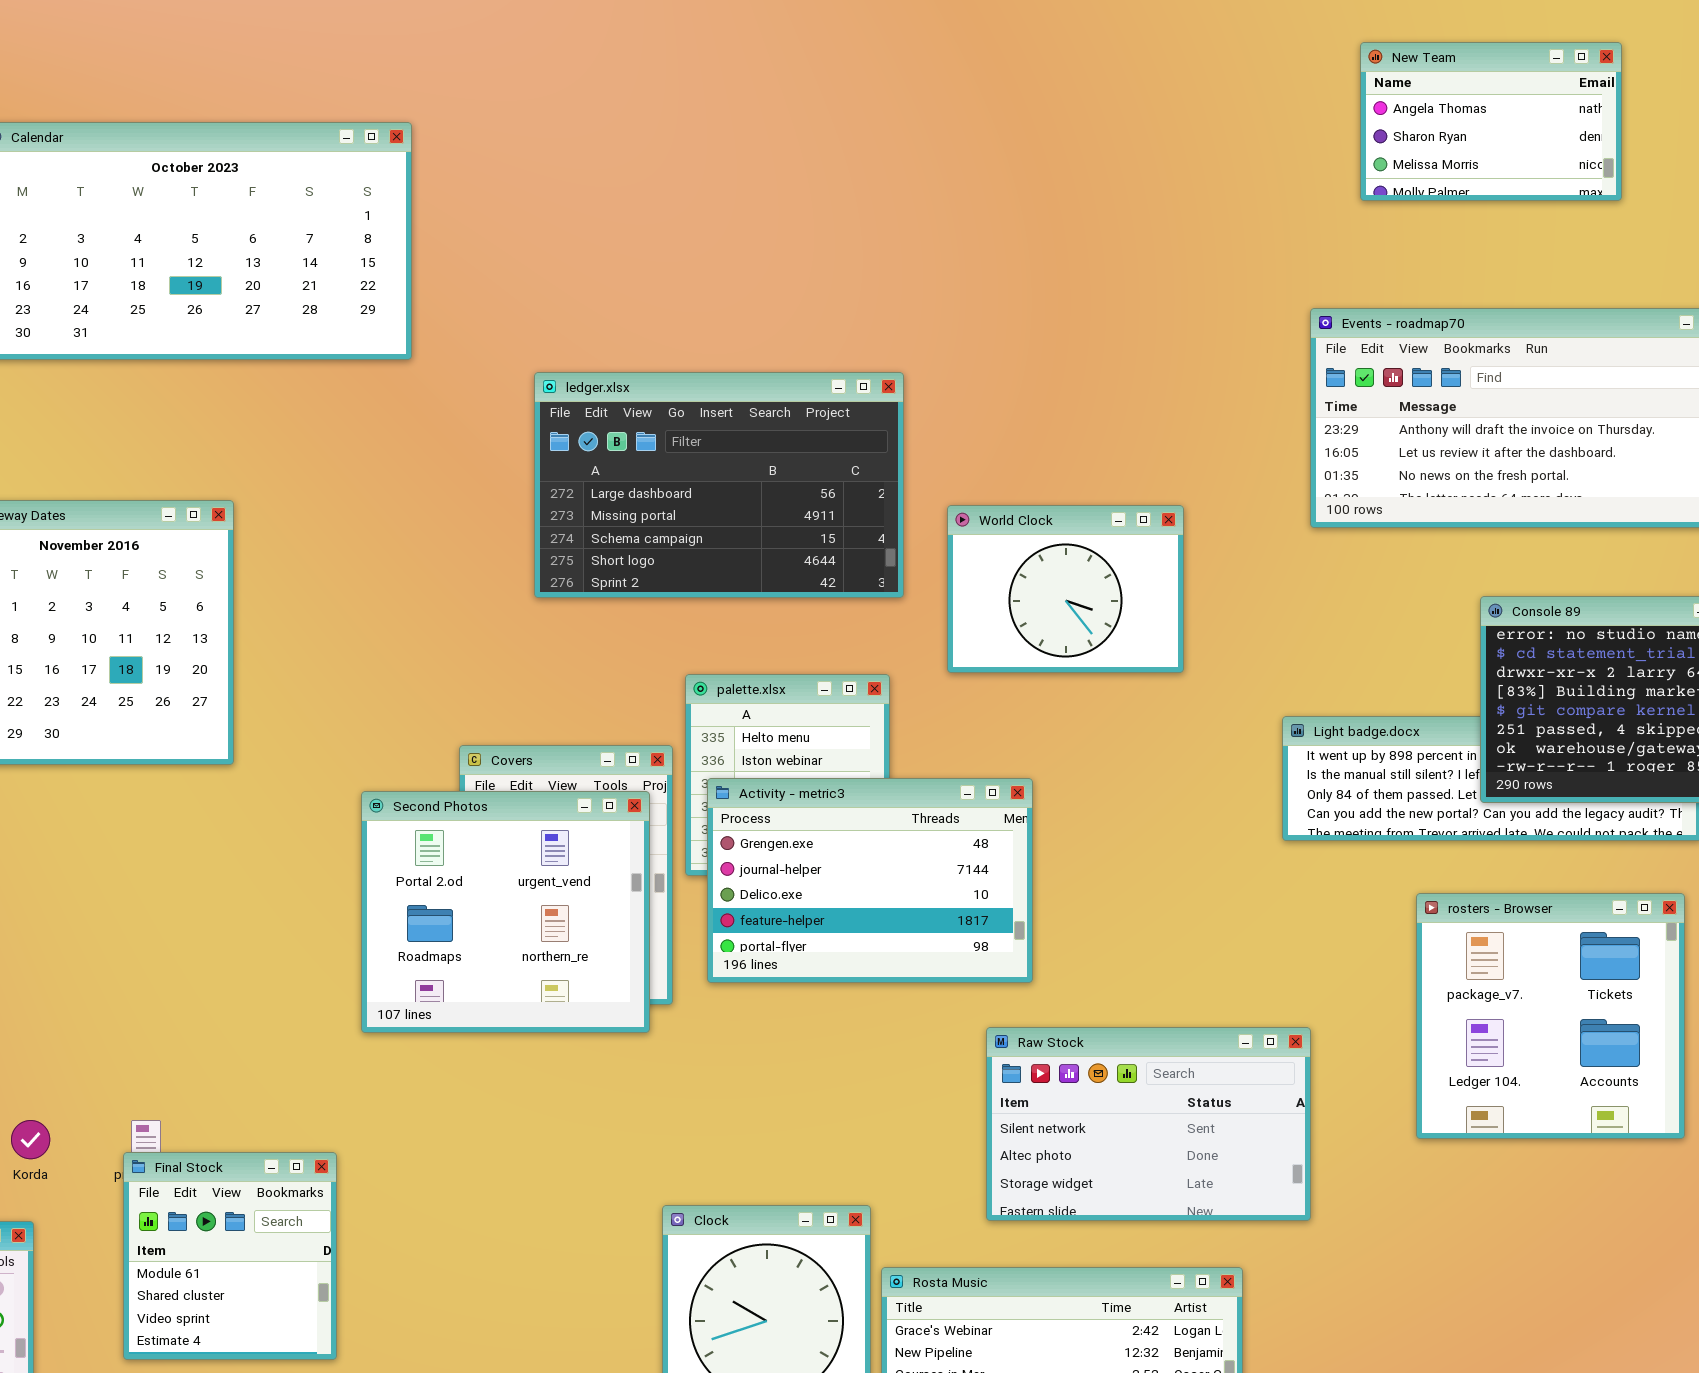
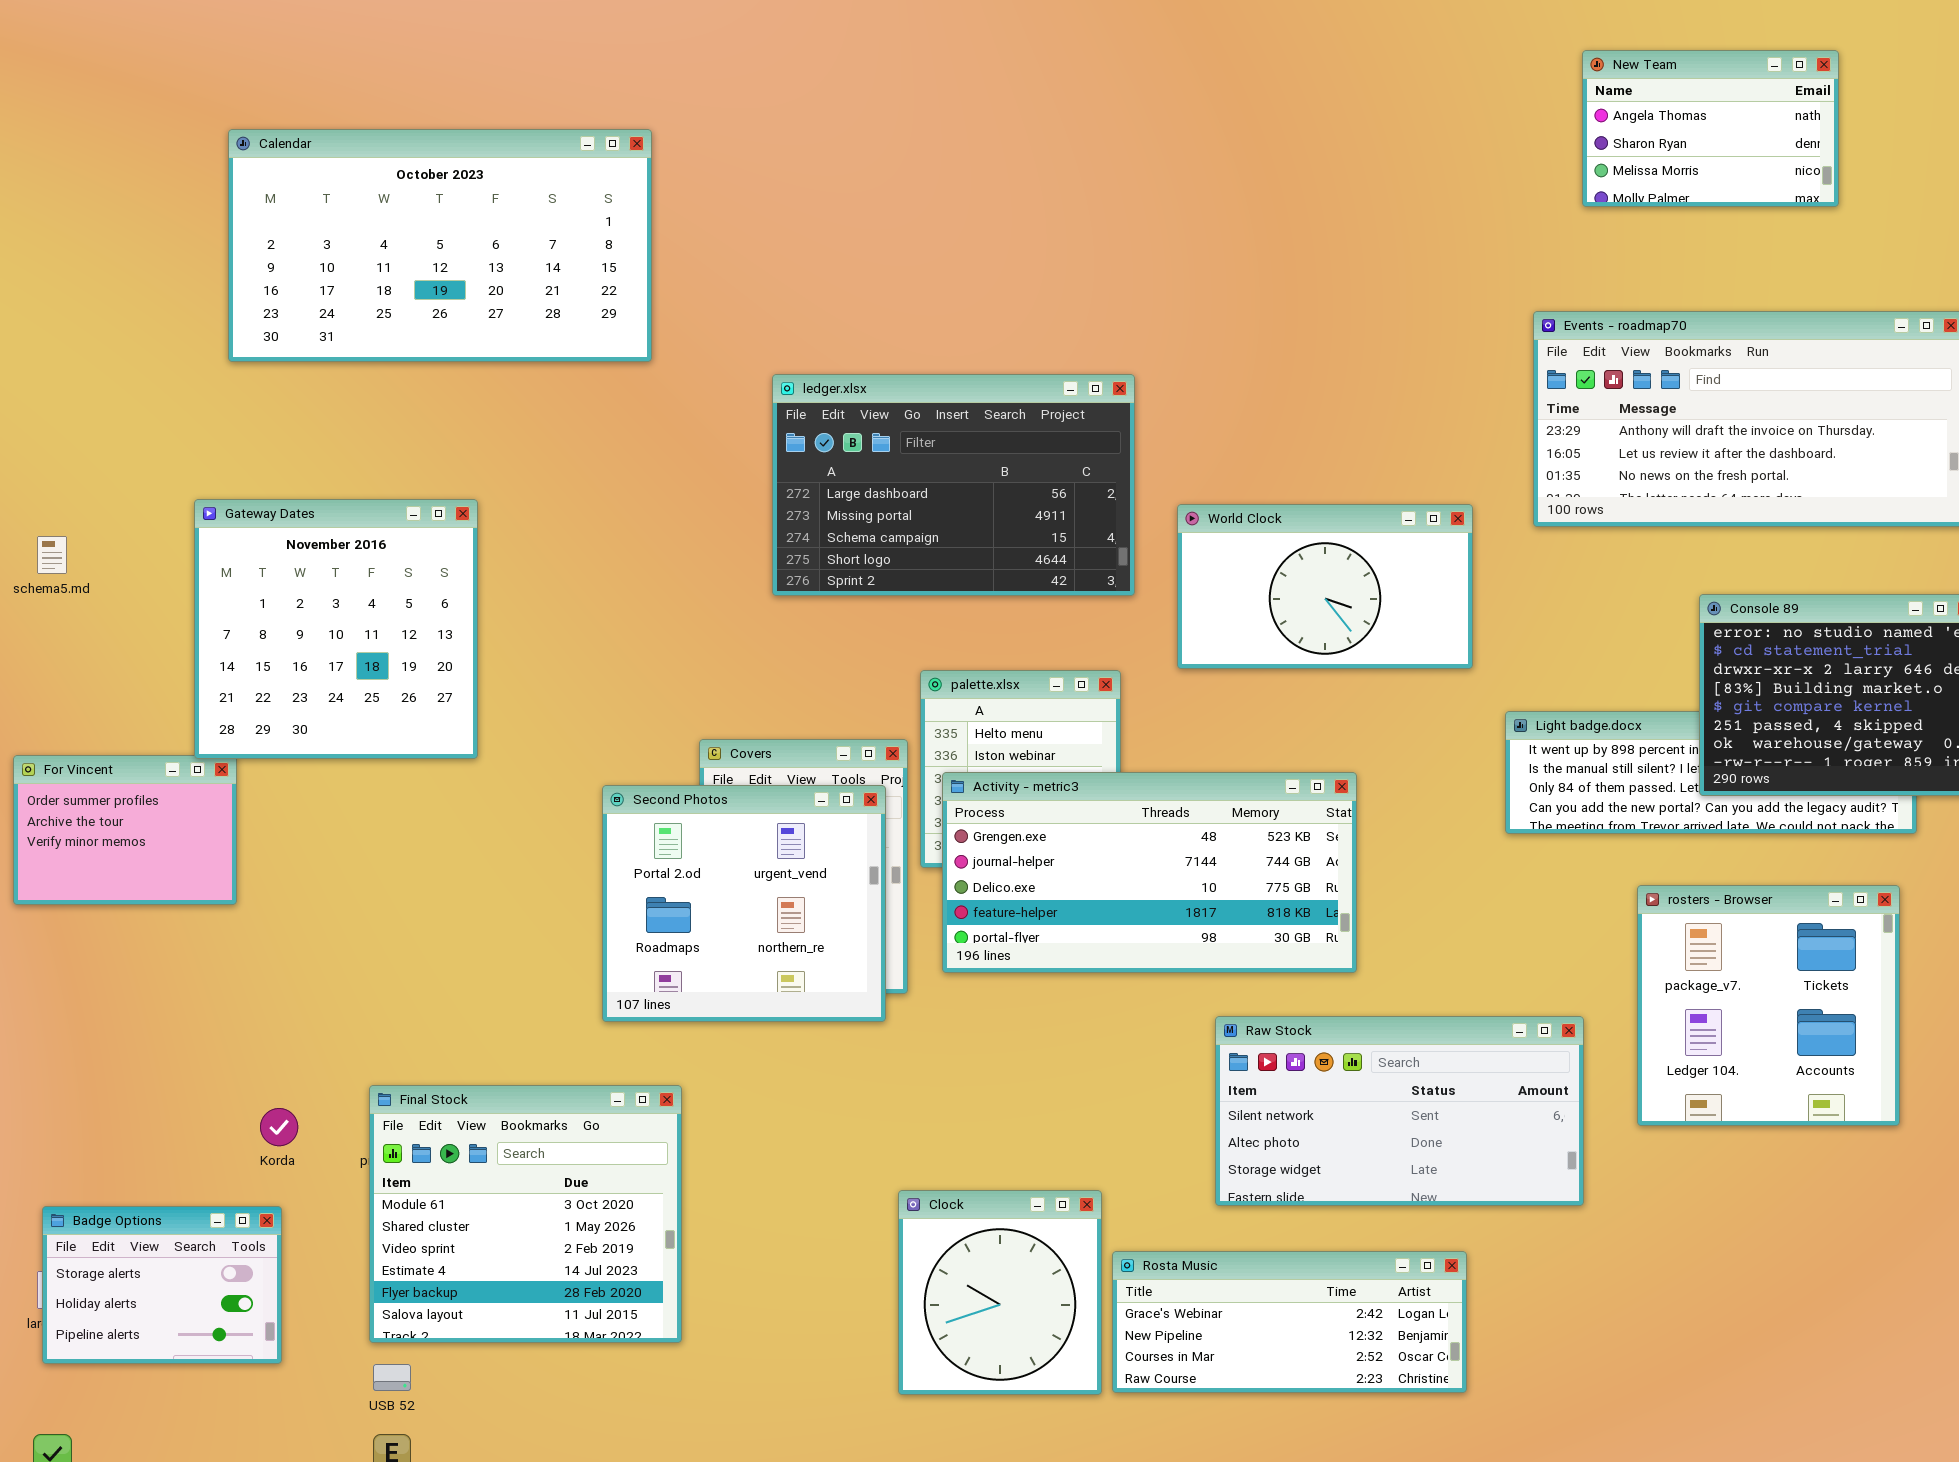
World Clock: [947,505,1184,673] -> [1177,504,1473,669], resized
Activity - metric3: [707,778,1033,983] -> [942,772,1357,973], resized
Raw Stock: [986,1027,1311,1221] -> [1215,1016,1584,1206], resized
Final Stock: [123,1152,337,1360] -> [369,1085,682,1343], resized

